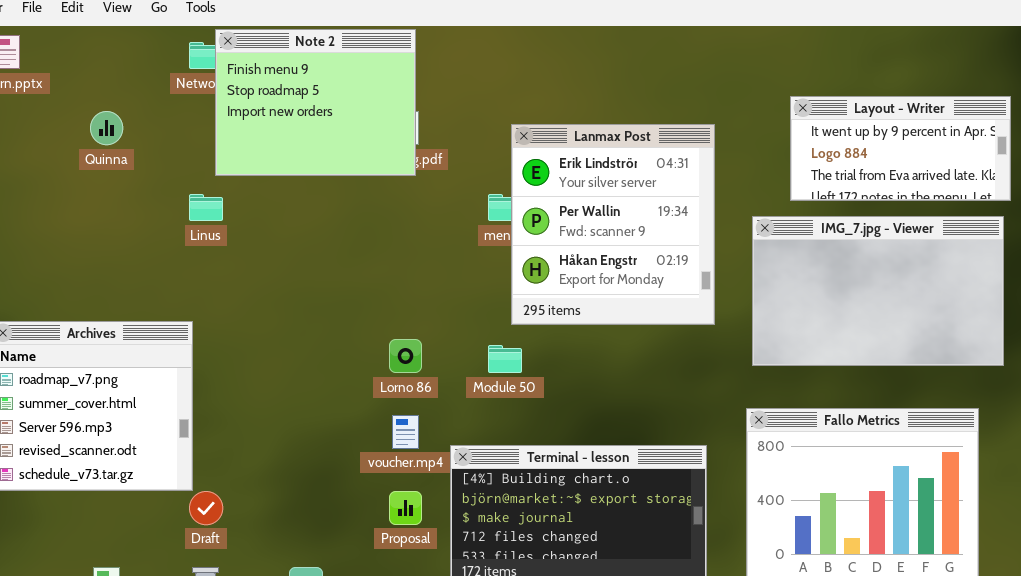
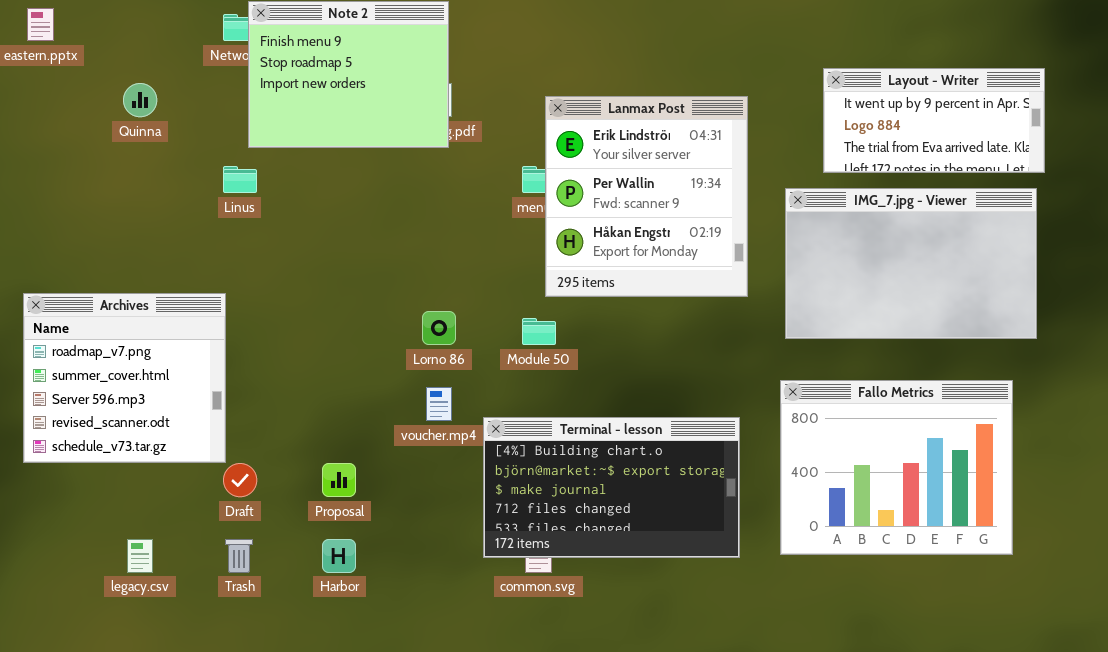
Proposal: [389,491,422,525] -> [322,463,356,497], moved

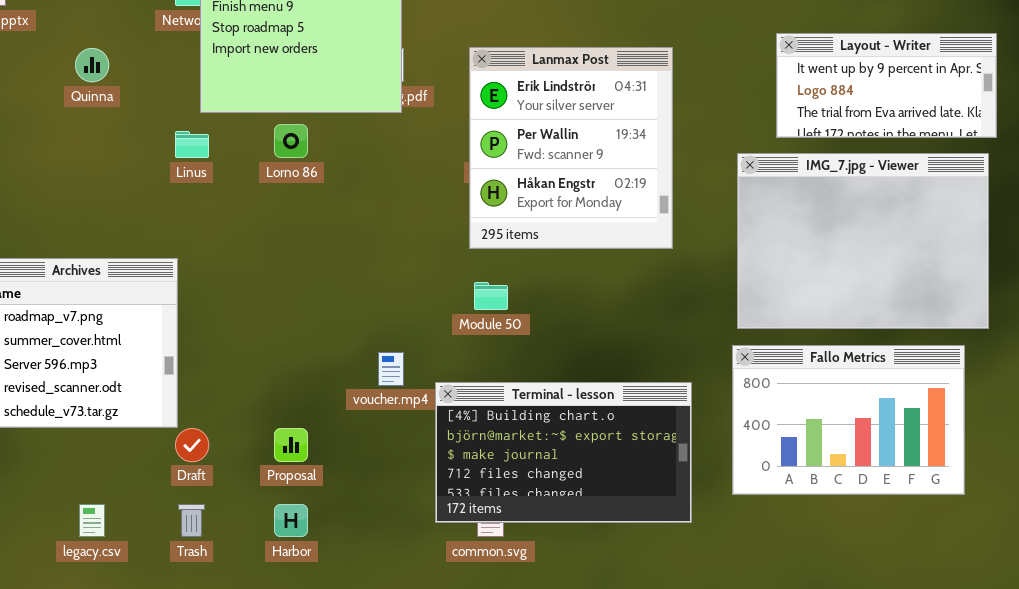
Lanmax Post: [545,96,748,297] -> [469,47,673,249], moved
IMG_7.jpg - Viewer: [785,188,1037,339] -> [737,153,989,329], resized
Lorno 86: [422,311,456,345] -> [274,124,308,158], moved
Fallo Metrics: [780,380,1013,555] -> [732,345,965,495], resized

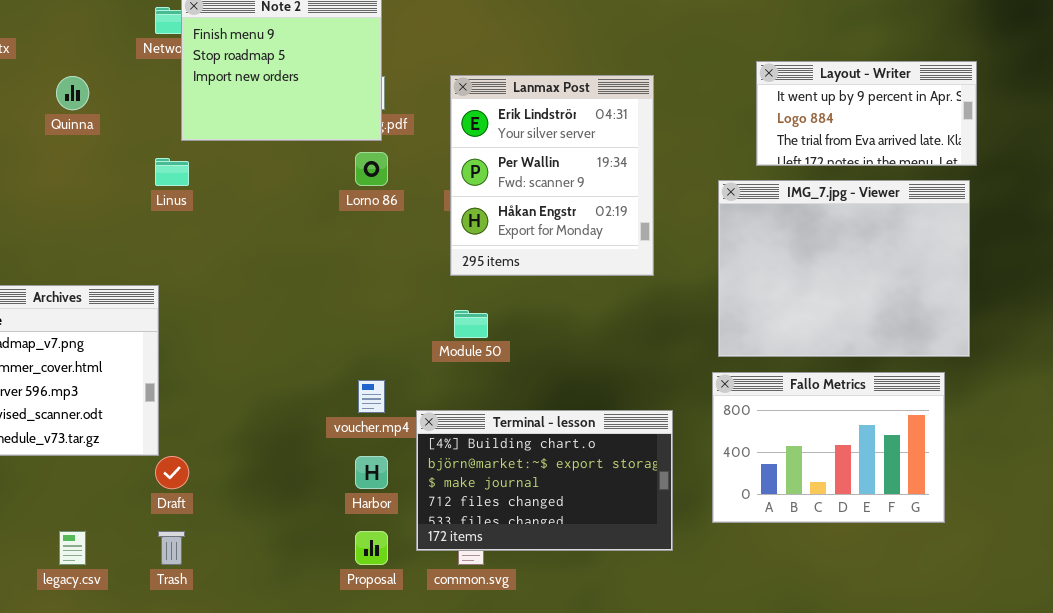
Lorno 86: [274,124,308,158] -> [355,152,388,186], moved
Proposal: [274,428,308,462] -> [355,531,388,565], moved
Harbor: [274,504,308,537] -> [355,456,388,489], moved

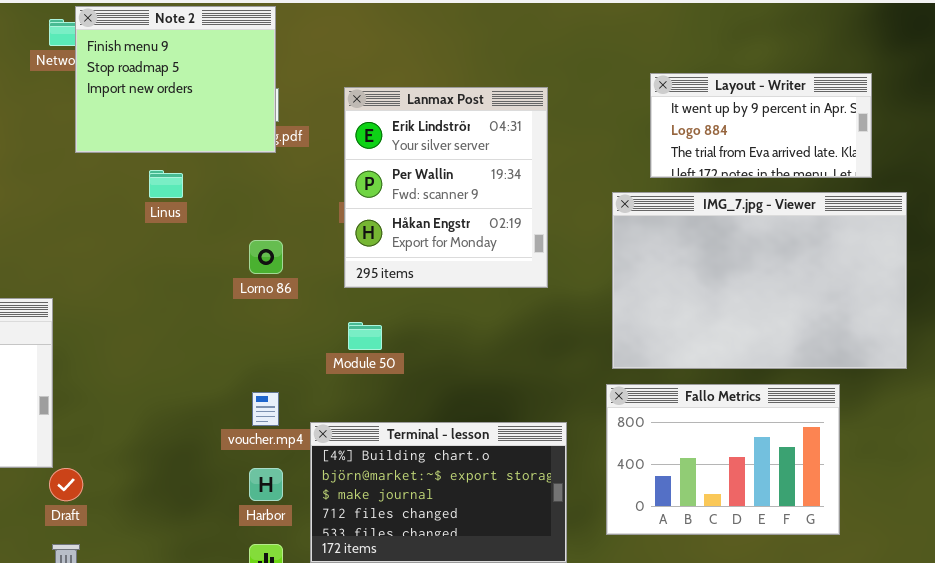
Lorno 86: [355,152,388,186] -> [249,240,283,274], moved
Linus: [155,158,189,186] -> [149,170,183,198], moved
IMG_7.jpg - Viewer: [718,180,970,357] -> [612,192,907,369], resized

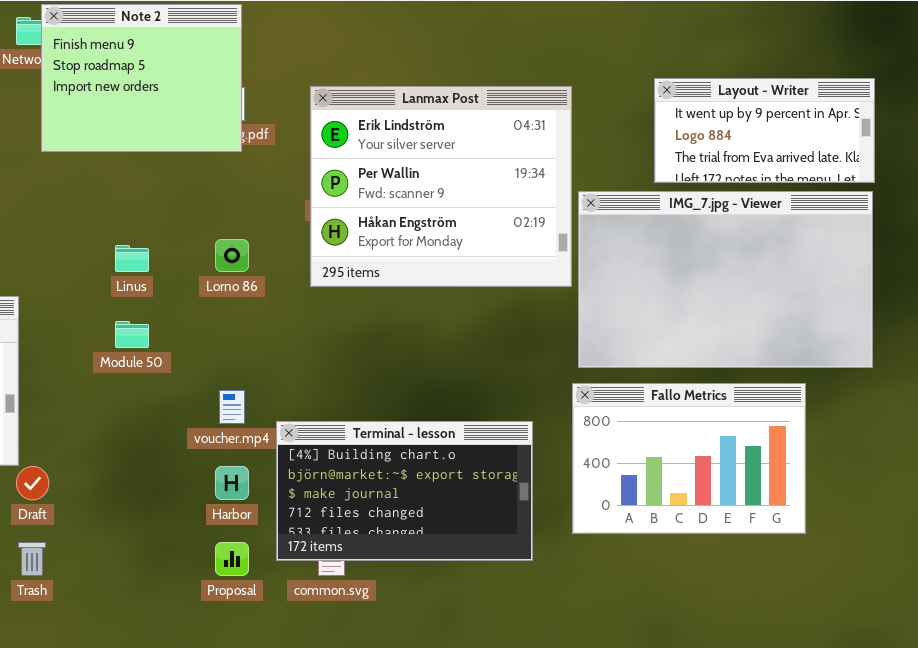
Layout - Writer: [650,73,872,178] -> [654,78,875,183], moved
Lanmax Post: [344,87,548,288] -> [310,86,572,287], resized
Linus: [149,170,183,198] -> [115,245,149,272], moved
Module 50: [348,322,382,350] -> [115,321,149,348], moved

